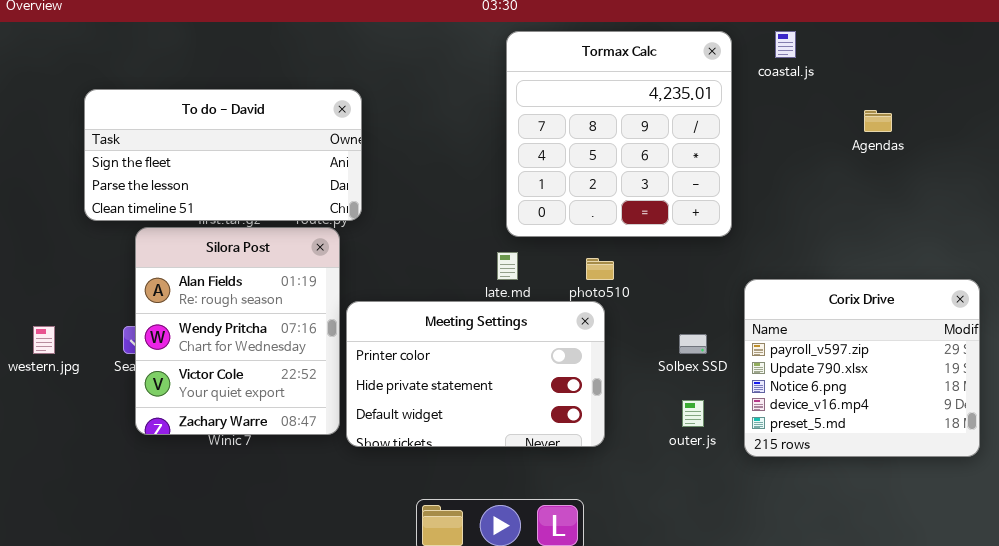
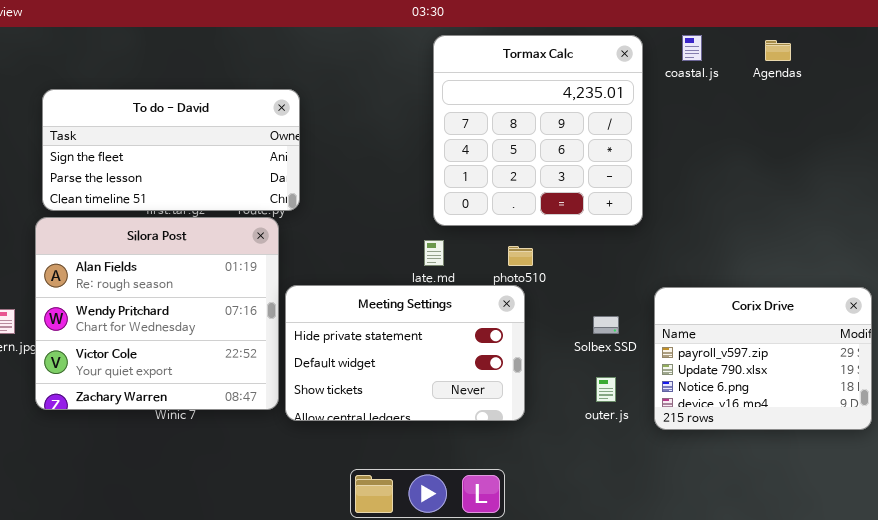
Agendas: [864,110,892,132] -> [765,40,791,61], moved
Silora Post: [135,227,340,435] -> [35,217,279,410], resized
Corix Drive: [744,279,980,457] -> [654,287,872,430], resized
Meeting Settings: [346,301,605,447] -> [285,285,525,421], scrolled down 1 row

